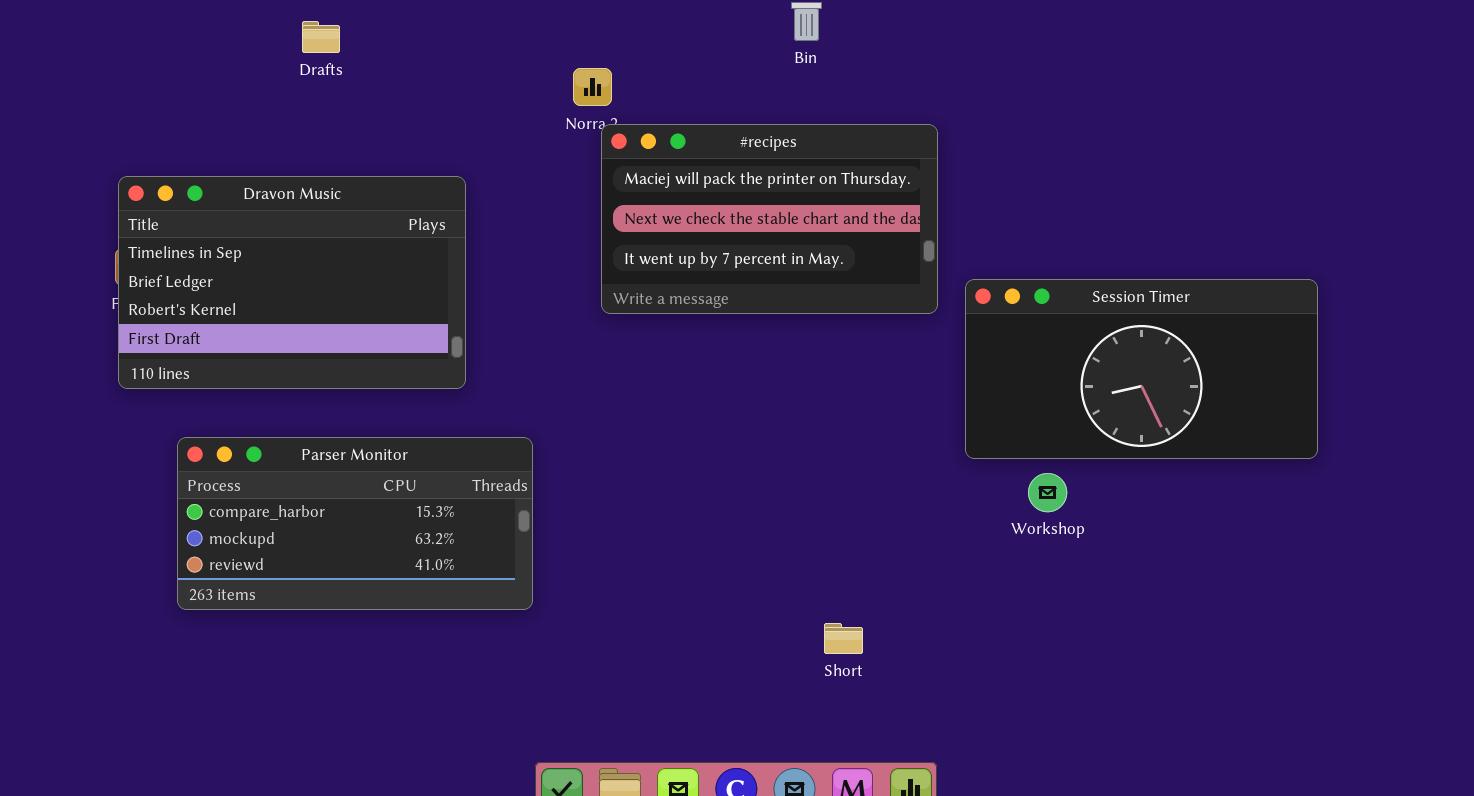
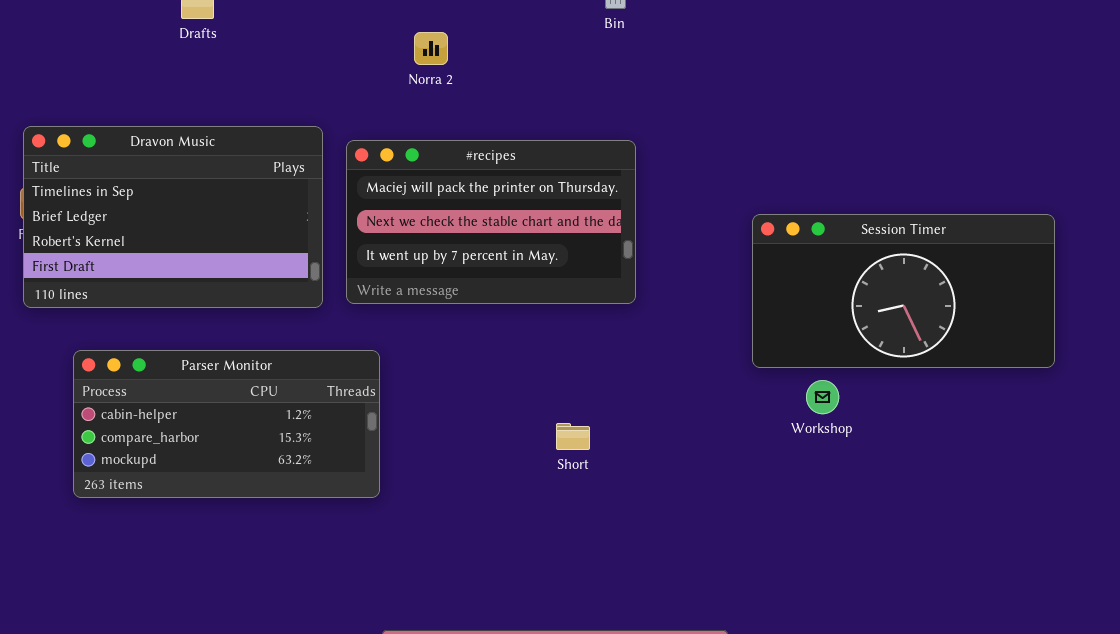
#recipes: [601,124,938,314] -> [346,140,636,304], moved
Parser Monitor: [177,437,533,610] -> [73,350,380,498], scrolled up 1 row
Short: [824,623,863,654] -> [556,423,590,450], moved

